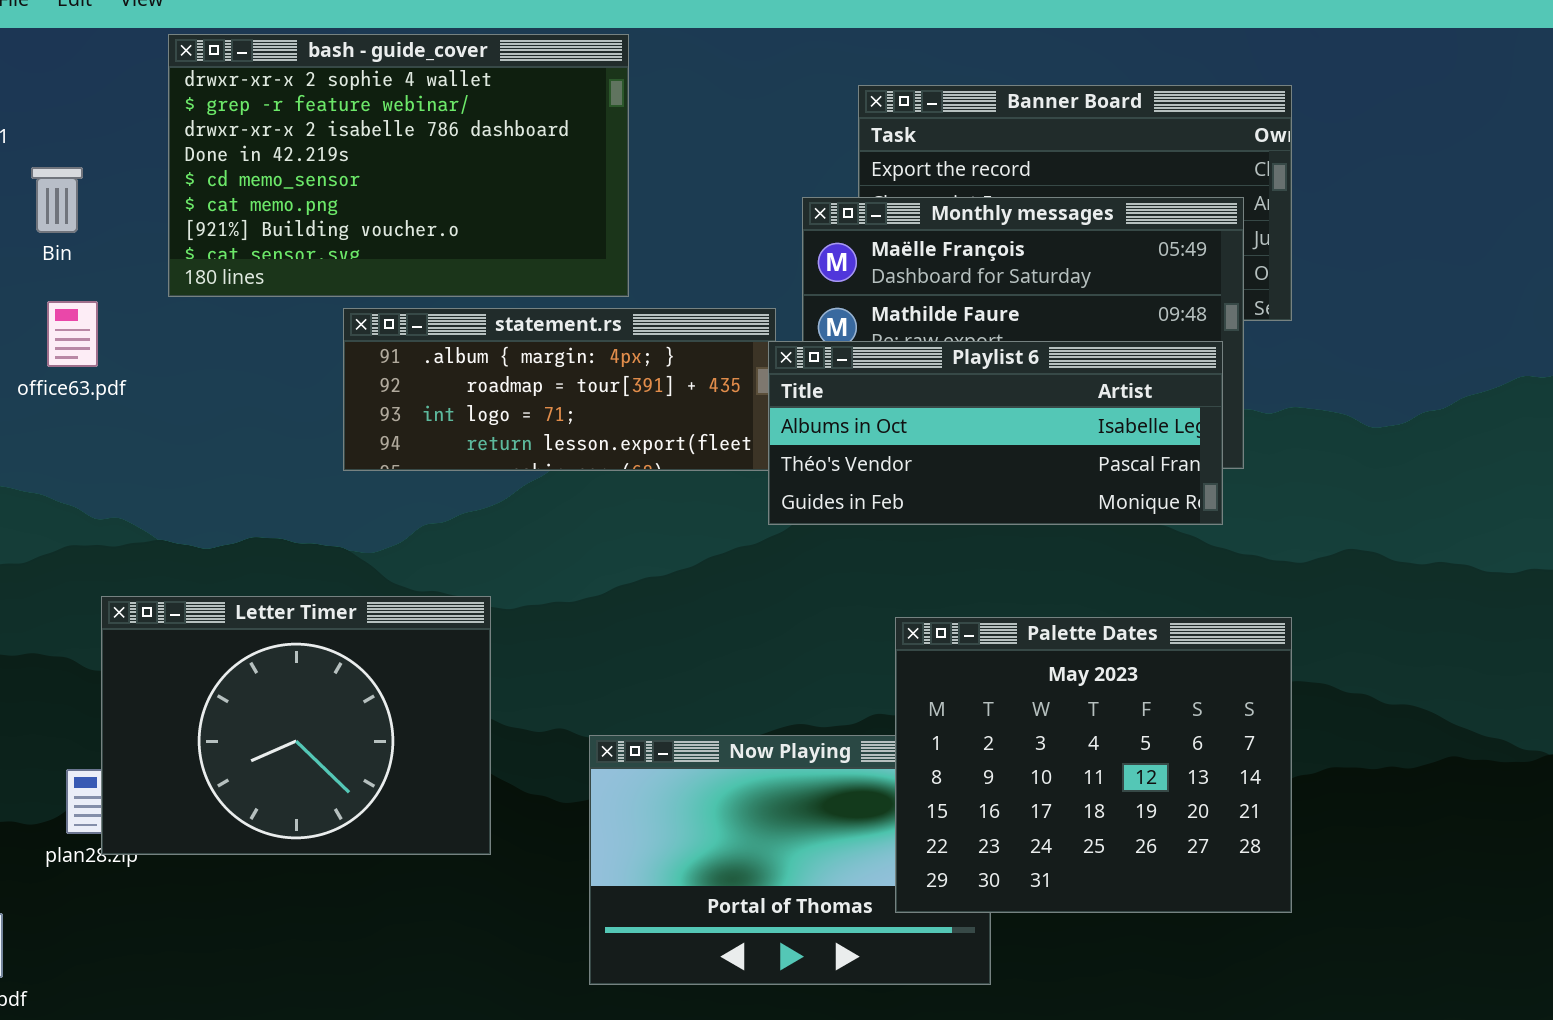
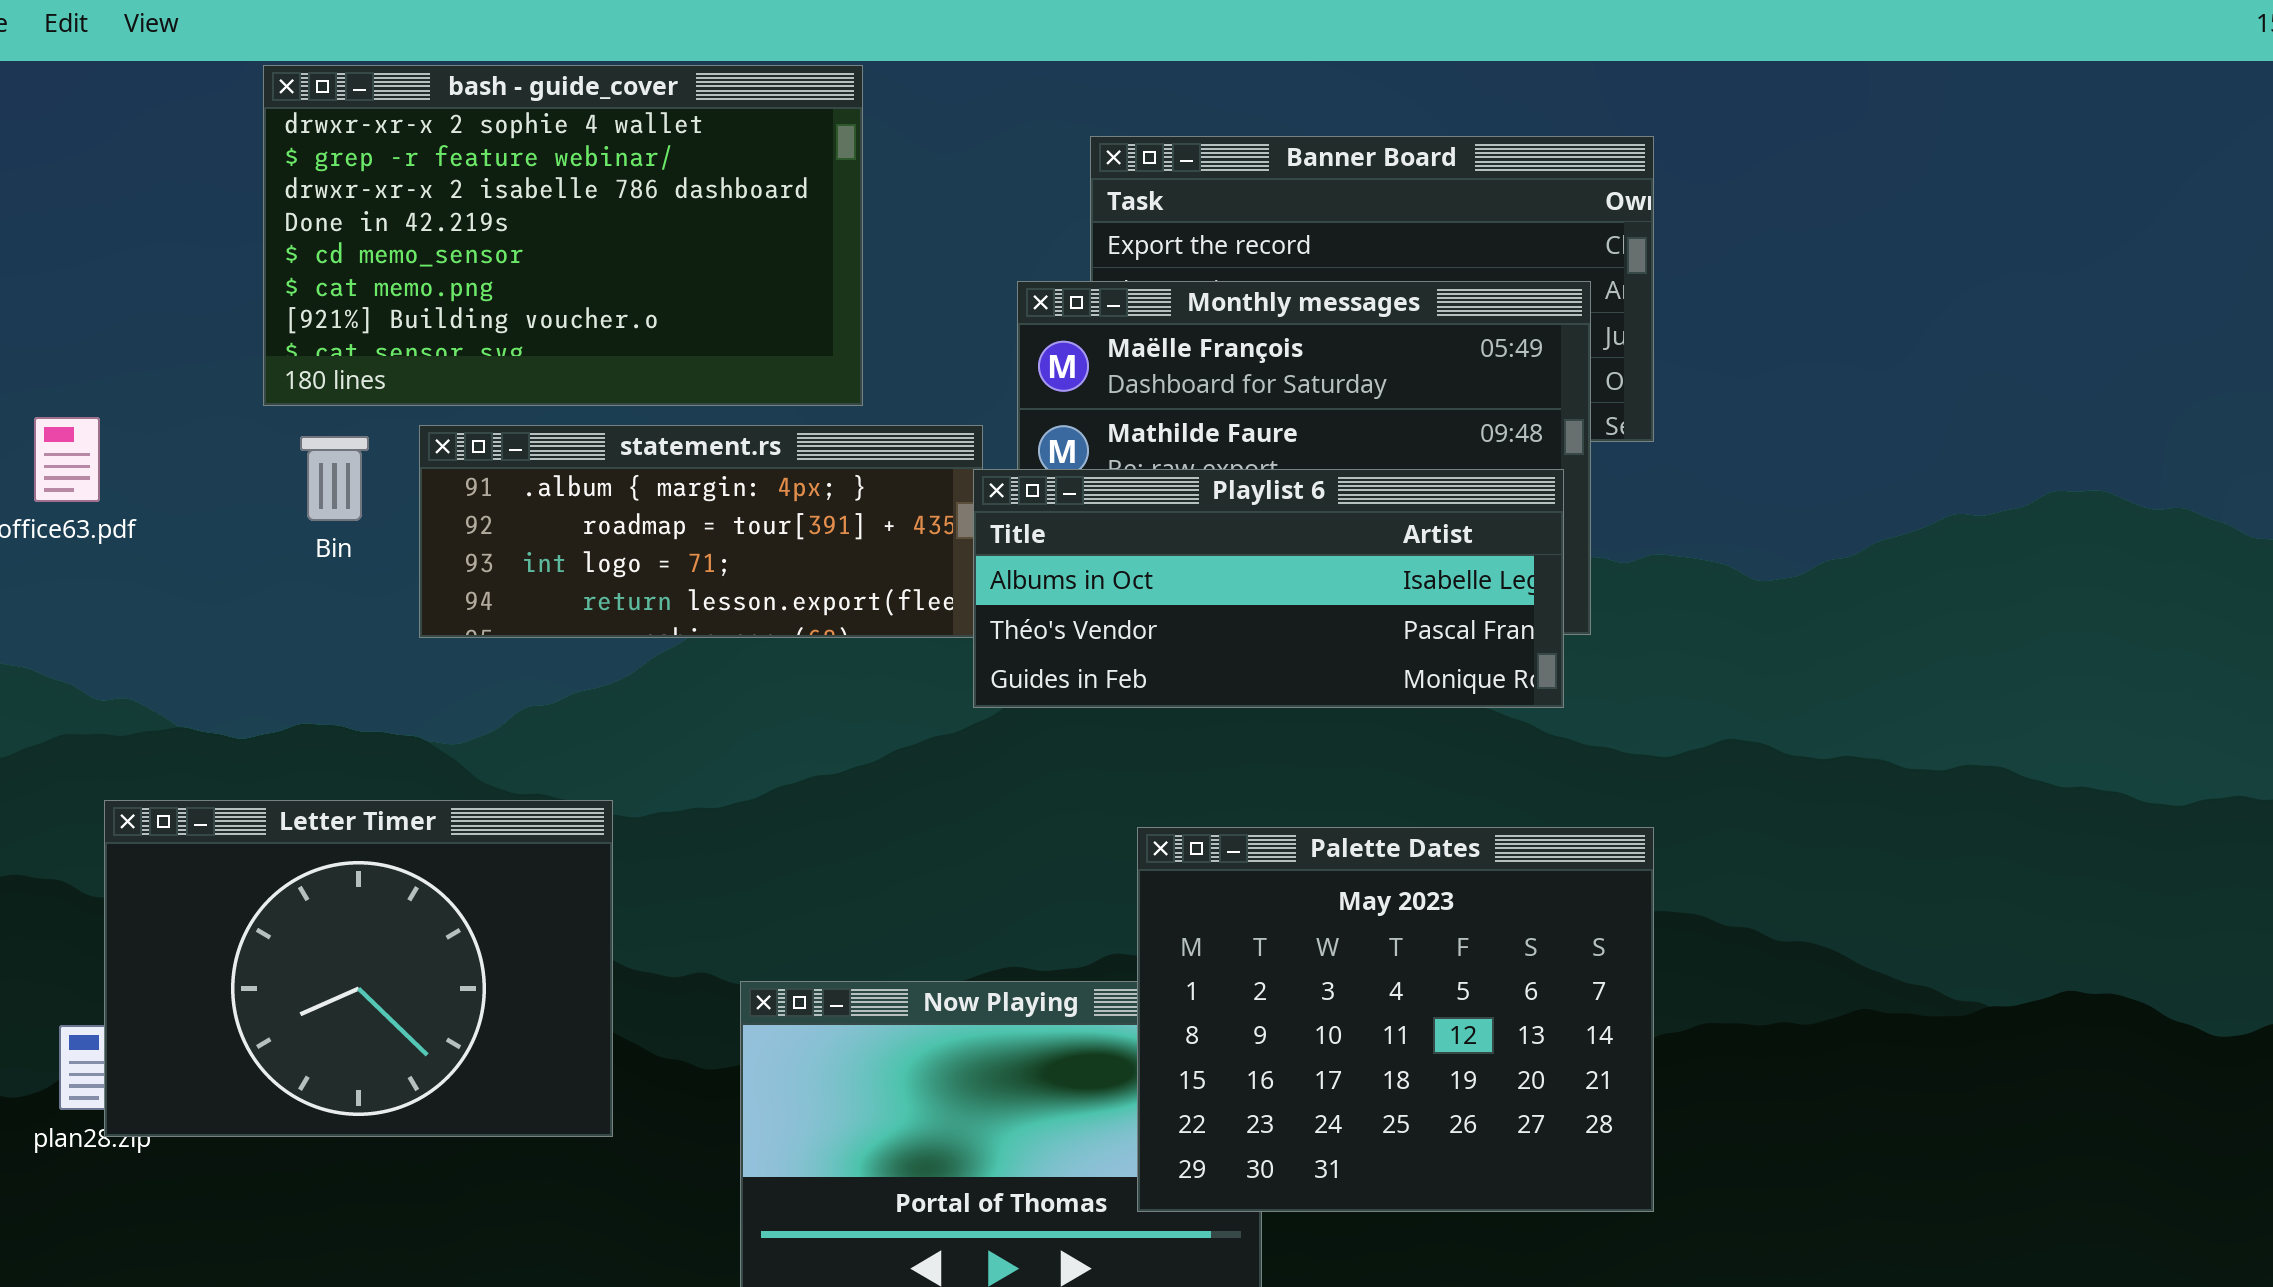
bash - guide_cover: [168,34,629,297] -> [263,65,863,406], moved
Bin: [31,167,83,233] -> [300,436,369,521], moved

